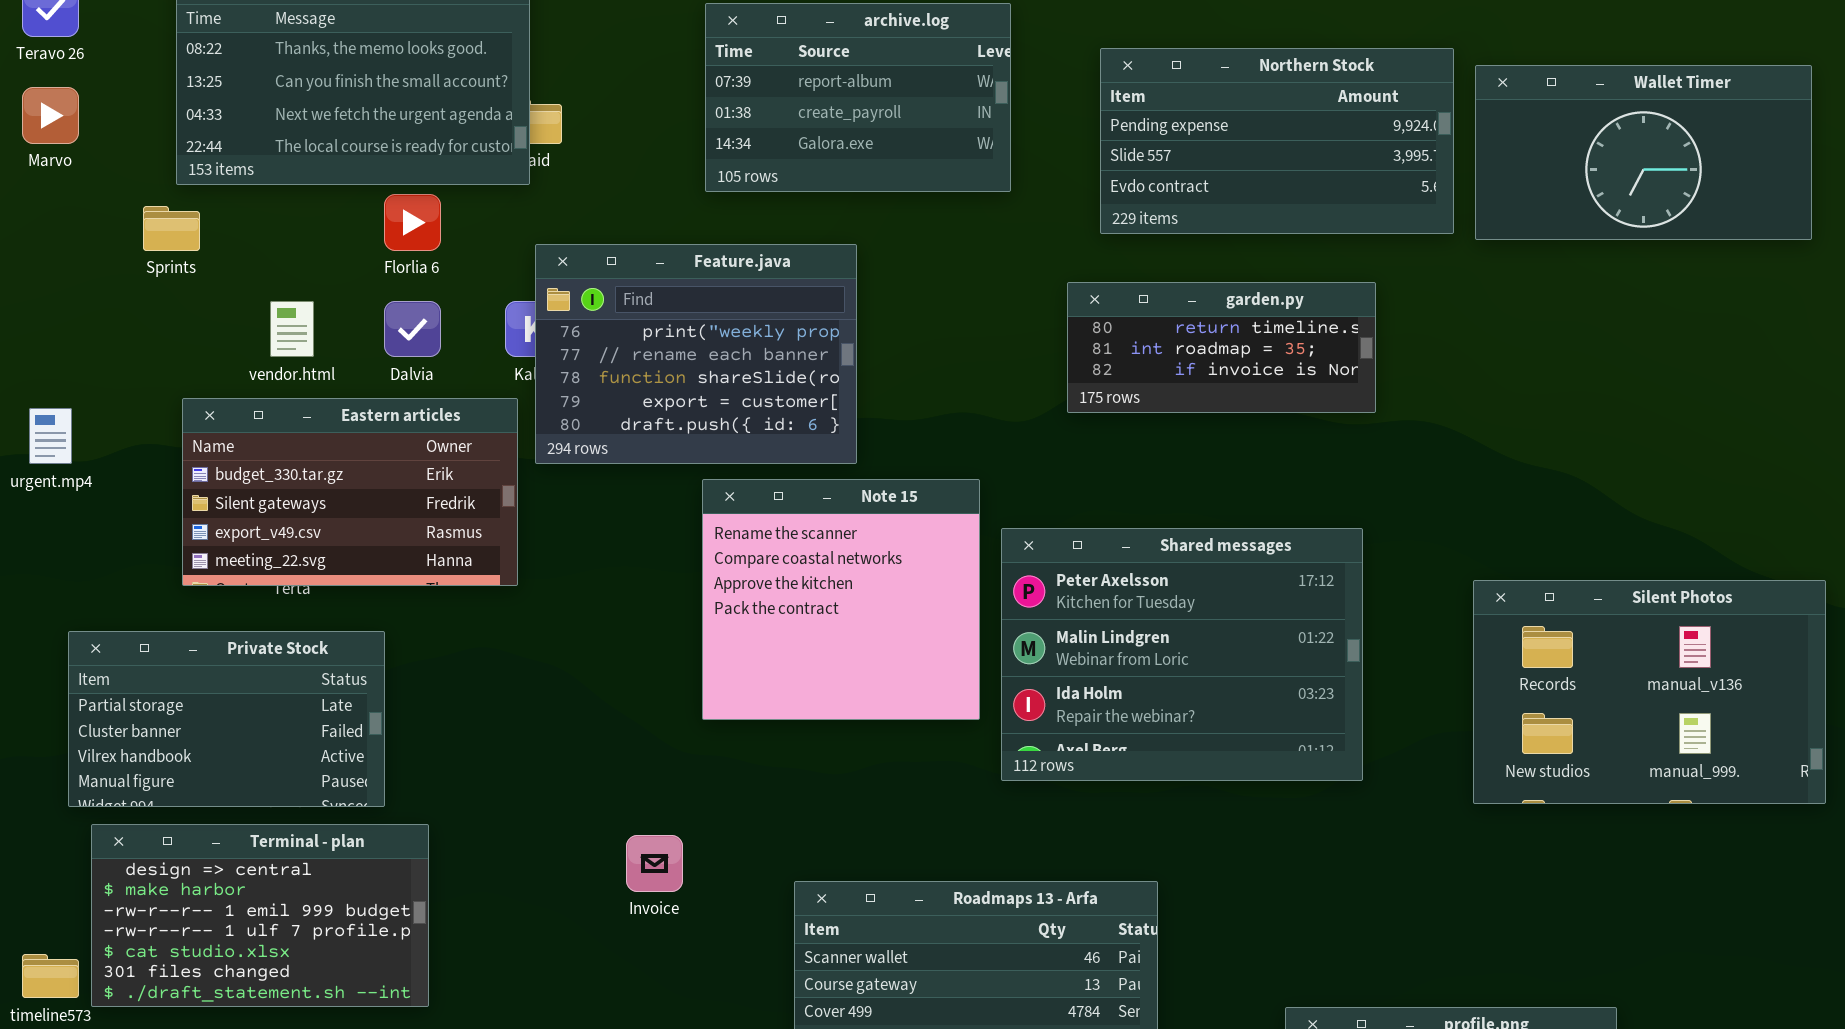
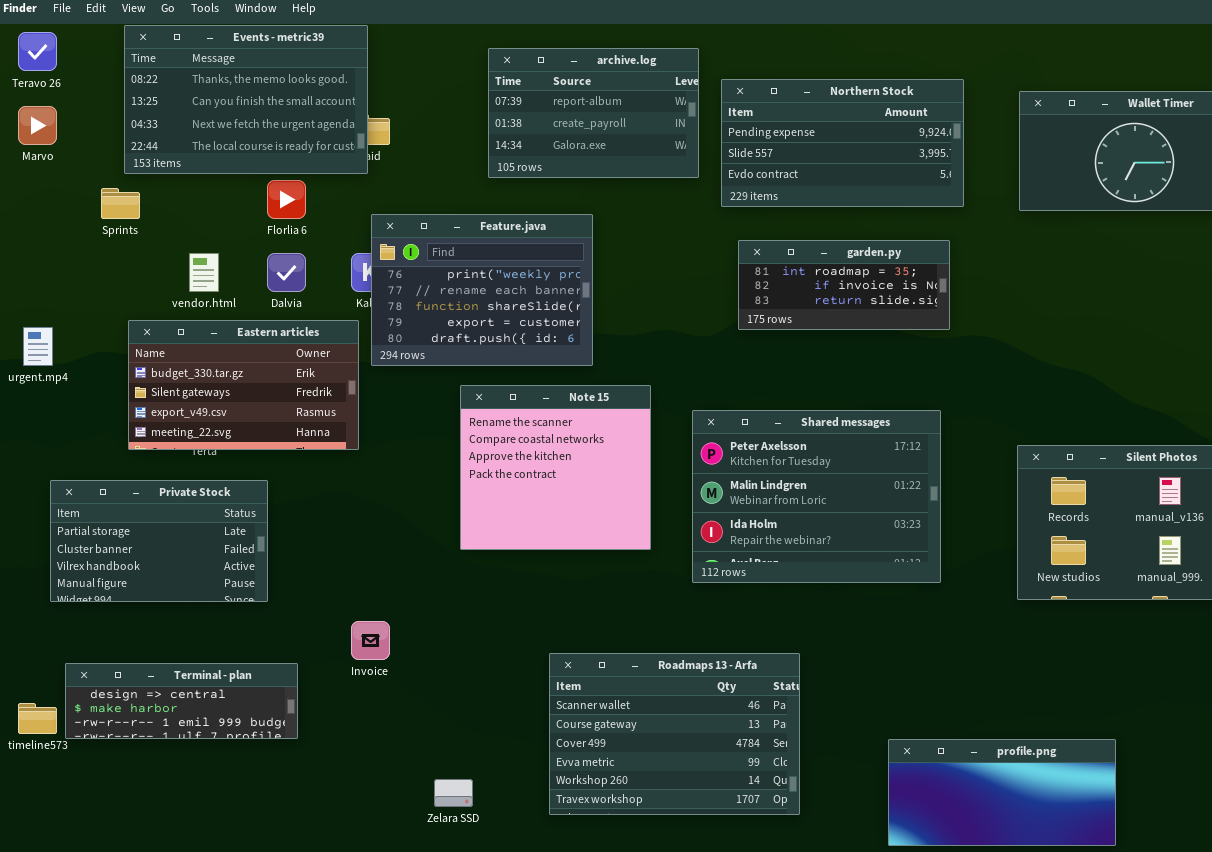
Northern Stock: [1100,48,1454,234] -> [721,79,964,207], moved
garden.py: [1067,282,1376,413] -> [738,240,950,330], scrolled down 1 row
Note 15: [702,479,980,720] -> [460,385,651,550], moved
Terminal - plan: [91,824,429,1007] -> [65,663,298,739], resized
Invoice: [626,835,683,892] -> [351,621,390,660], moved

